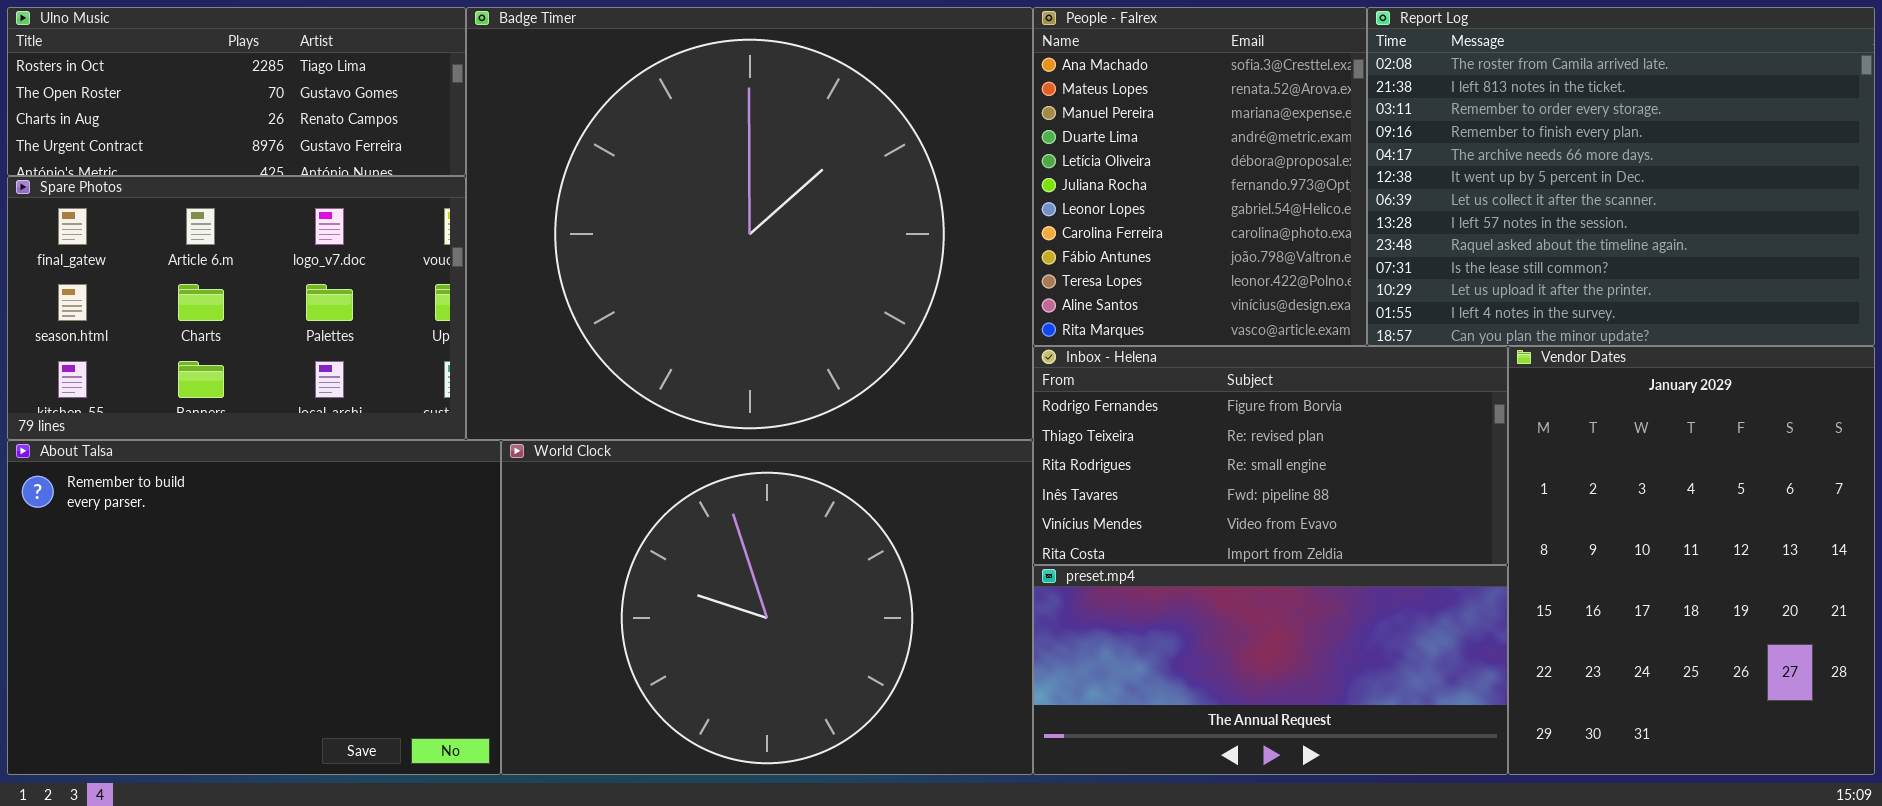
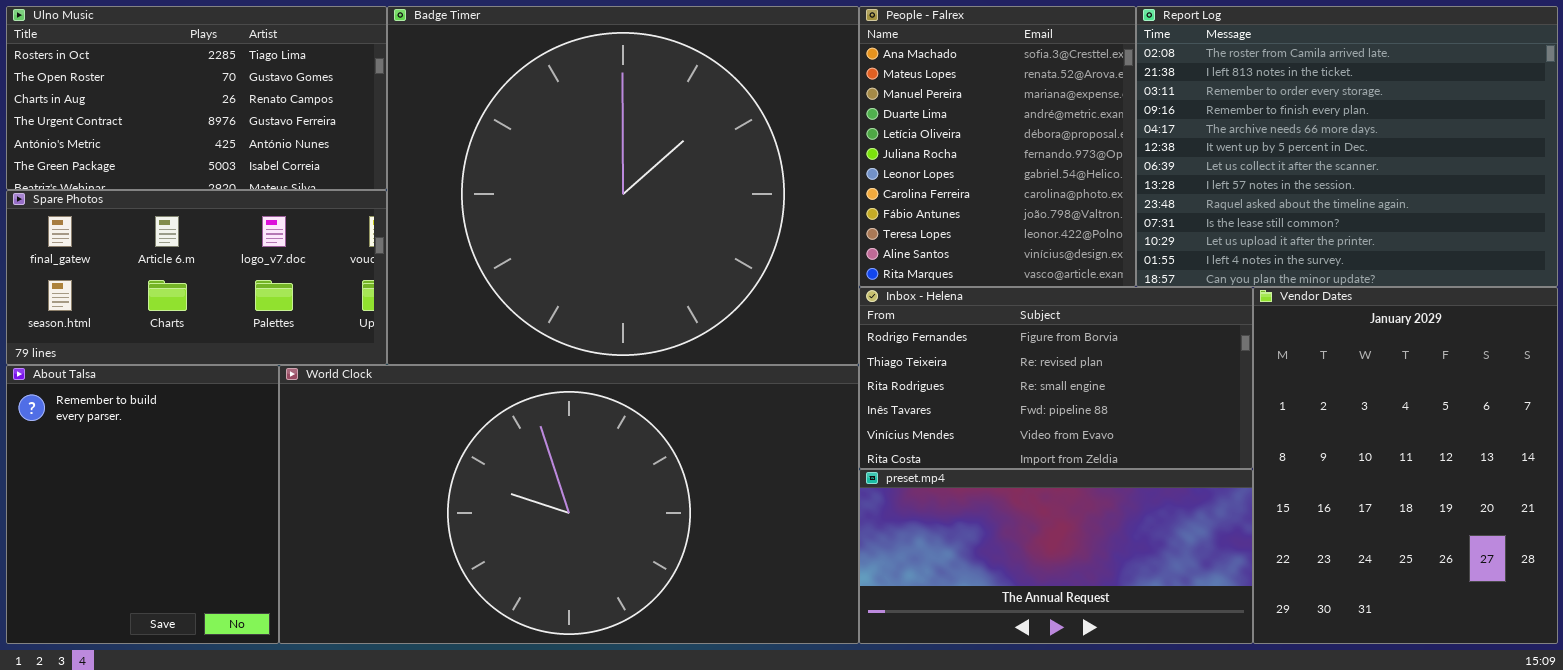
Ulno Music: [7,7,466,176] -> [6,6,387,190], resized
Spare Photos: [7,176,466,440] -> [6,190,387,365], resized
About Talsa: [7,440,501,775] -> [6,365,279,644], resized
World Clock: [501,440,1033,775] -> [279,365,859,644], resized

